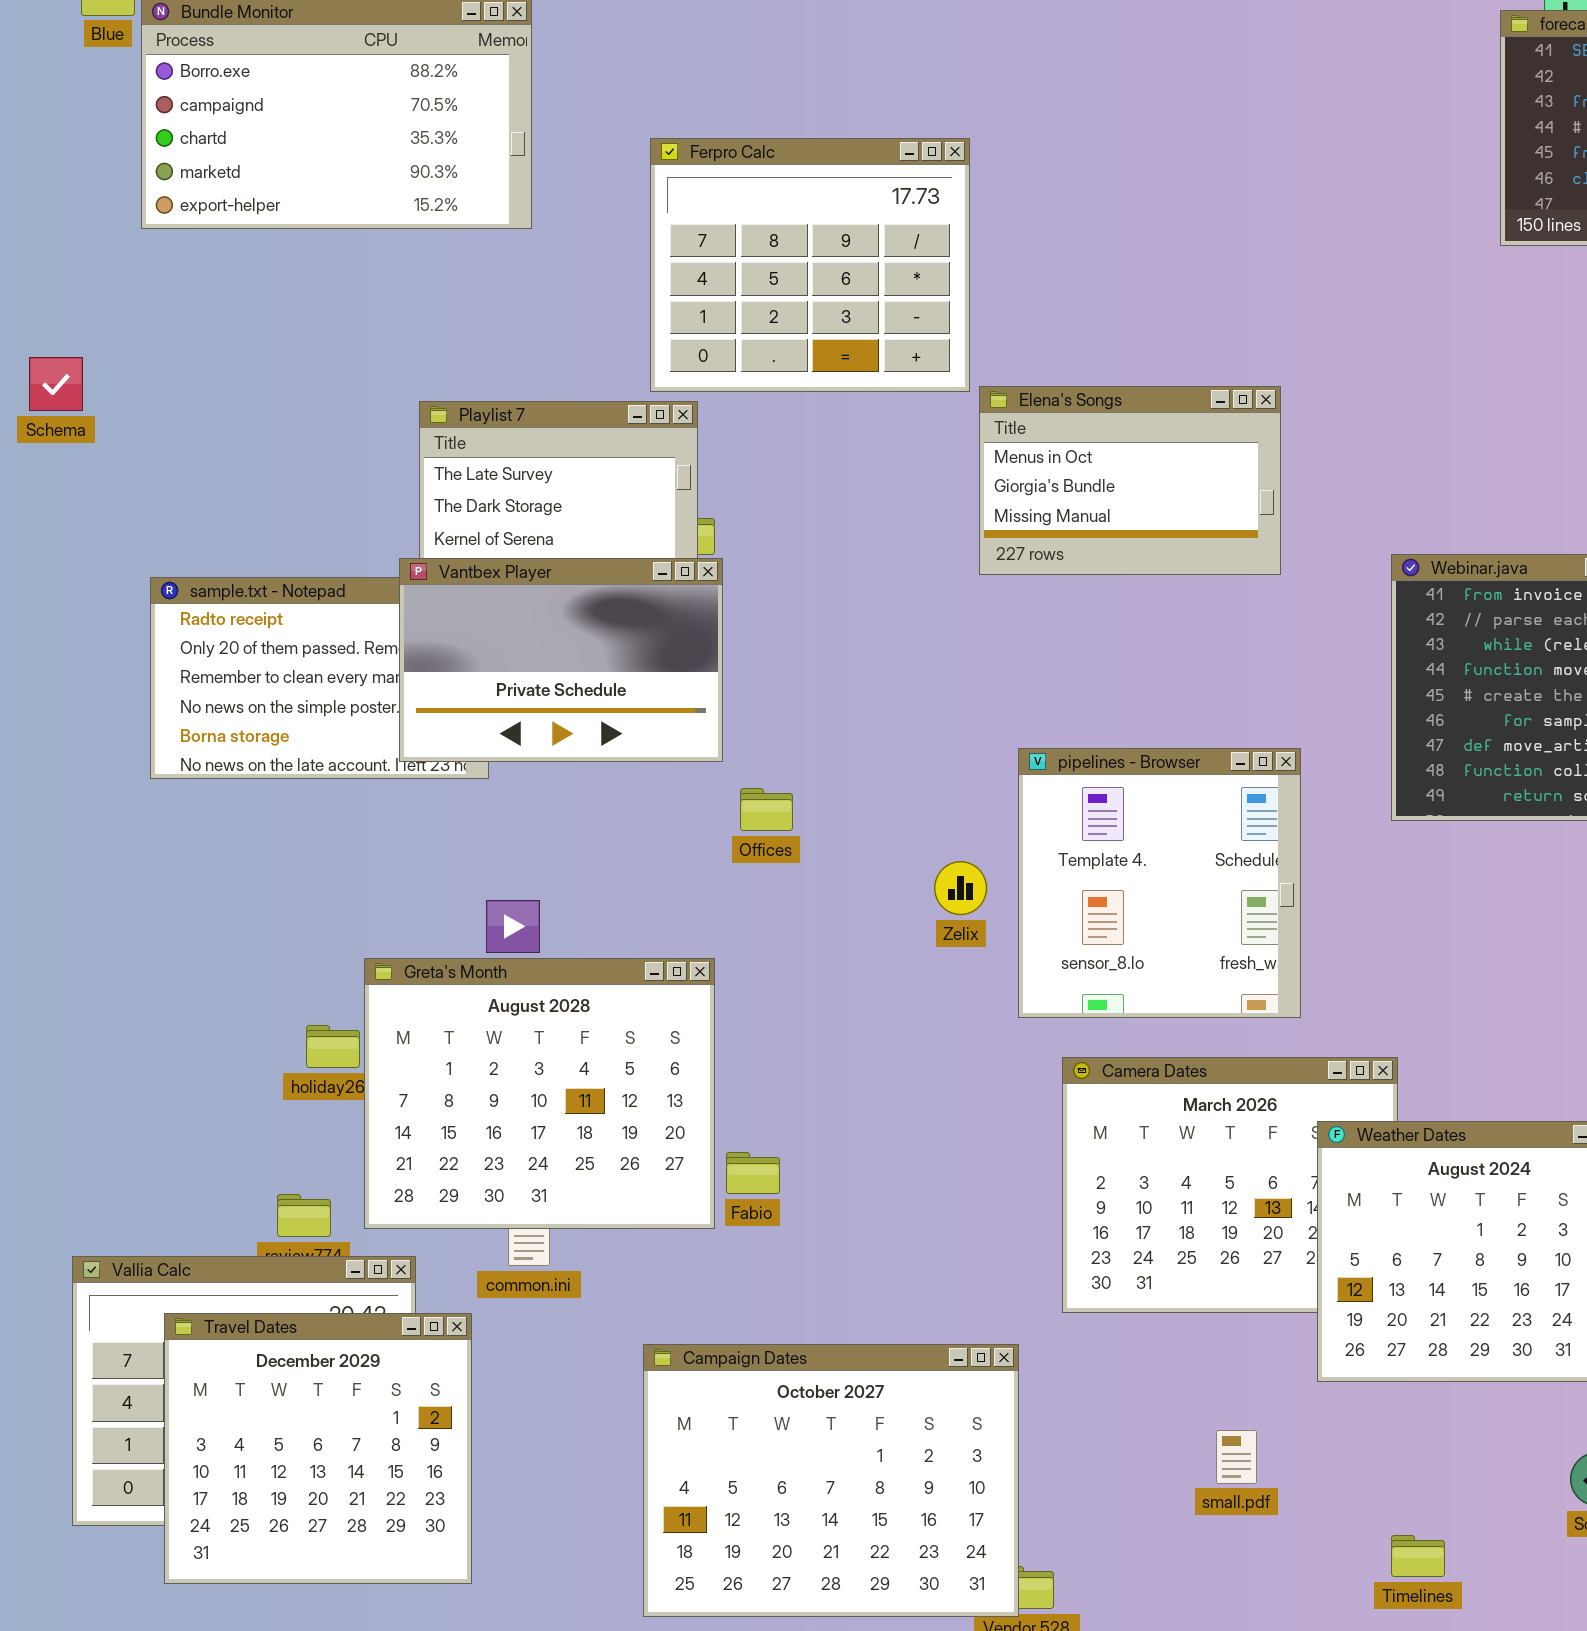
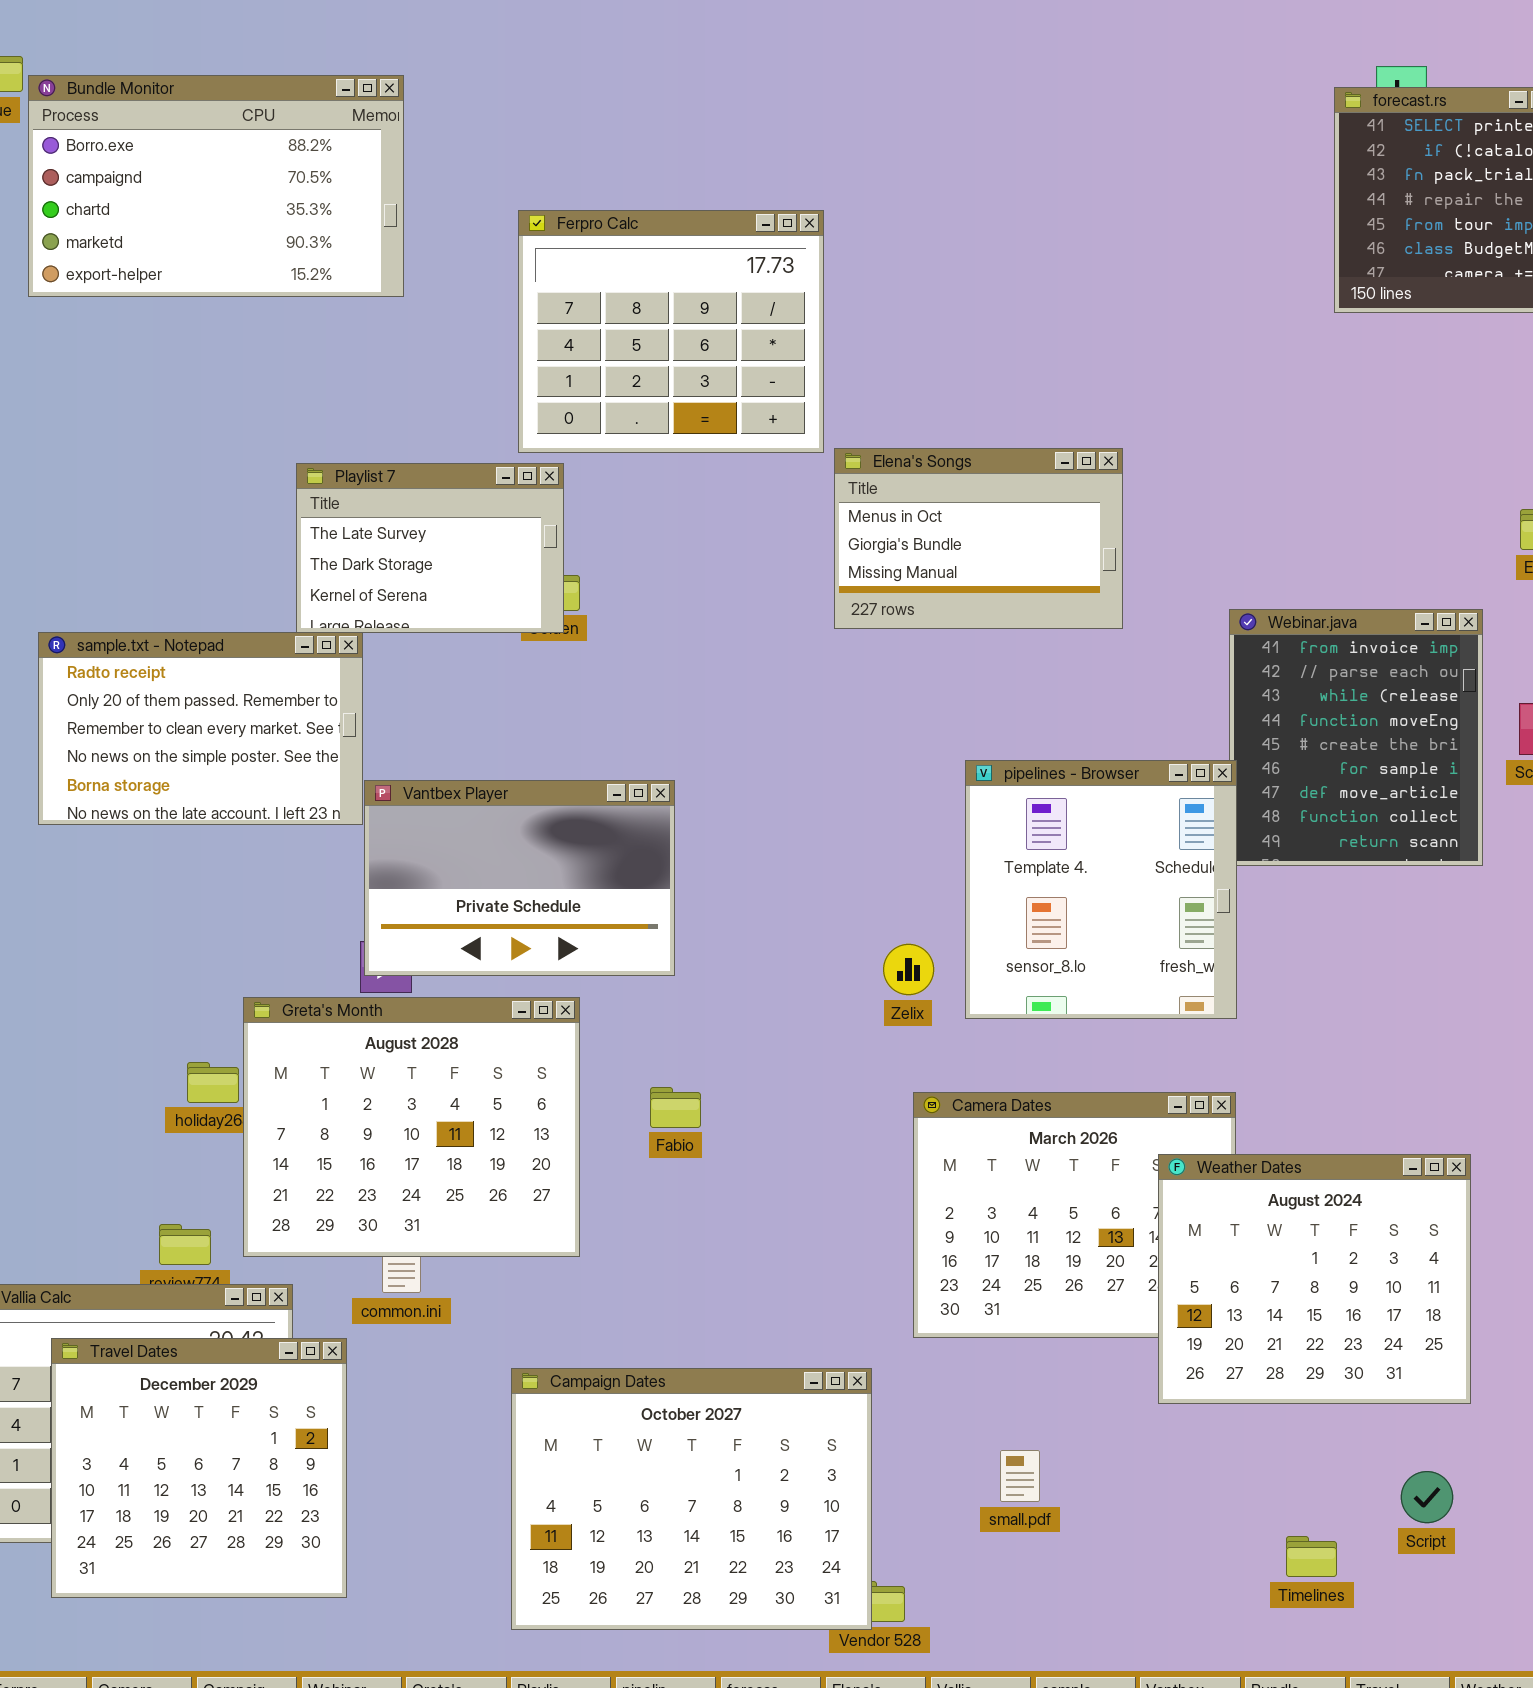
Vantbex Player: [399,558,723,762] -> [364,780,675,976], moved
pipelines - Browser: [1018,748,1301,1018] -> [965,760,1237,1019], moved
Zelix: [934,861,987,915] -> [883,944,934,995], moved
Fabio: [726,1152,780,1194] -> [650,1087,701,1128], moved
small.pdf: [1216,1430,1257,1484] -> [1000,1450,1040,1502], moved
Timelines: [1391,1535,1445,1577] -> [1286,1536,1337,1577], moved

